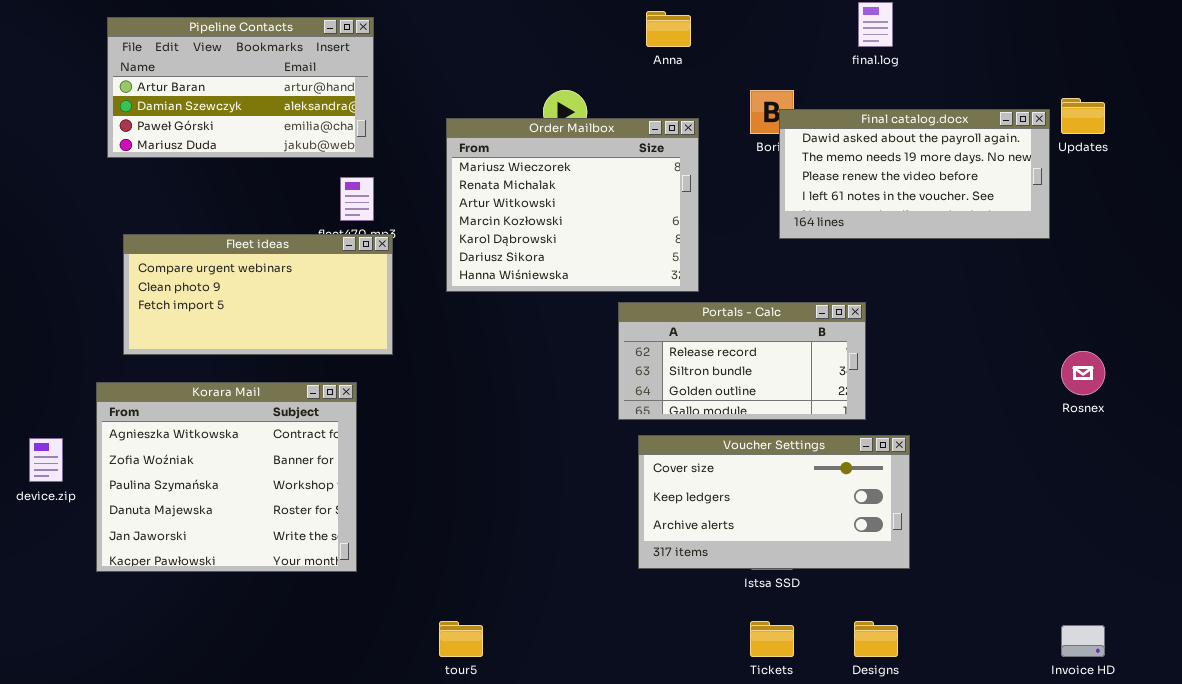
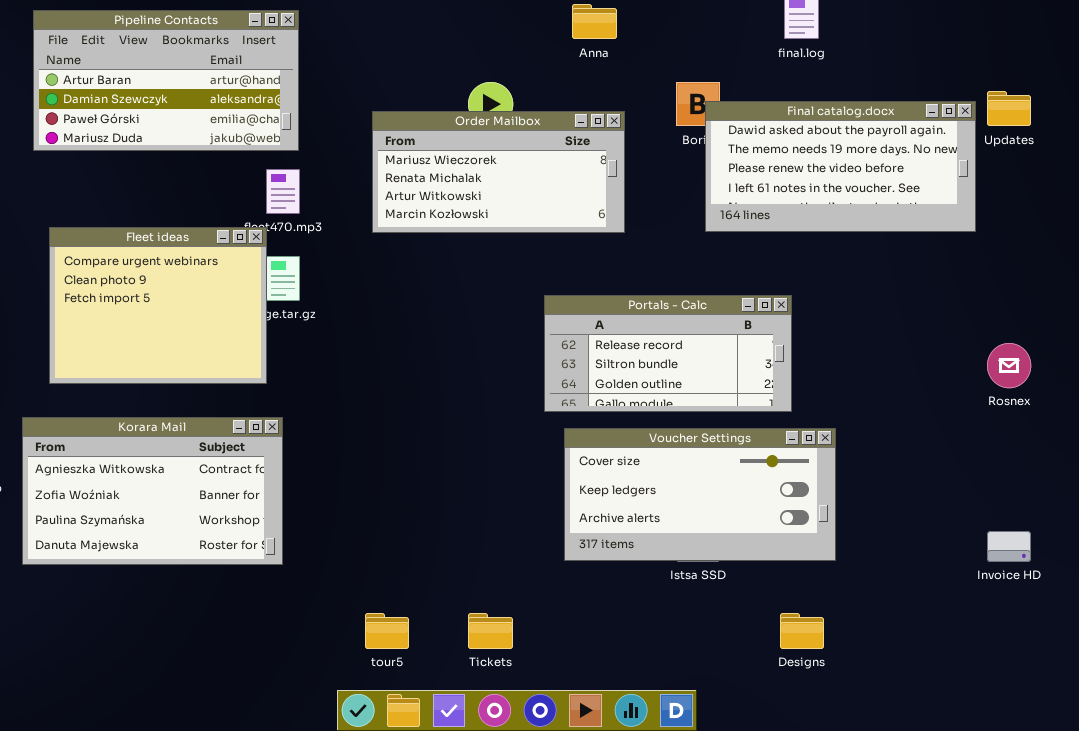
Order Mailbox: [446,118,699,292] -> [372,111,625,233], resized
Fleet ideas: [123,234,393,355] -> [49,227,267,384], resized
Korara Mail: [96,382,357,572] -> [22,417,283,565], resized
Tickets: [750,621,794,657] -> [468,613,513,649], moved
Invoice HD: [1061,625,1105,657] -> [987,531,1031,562], moved

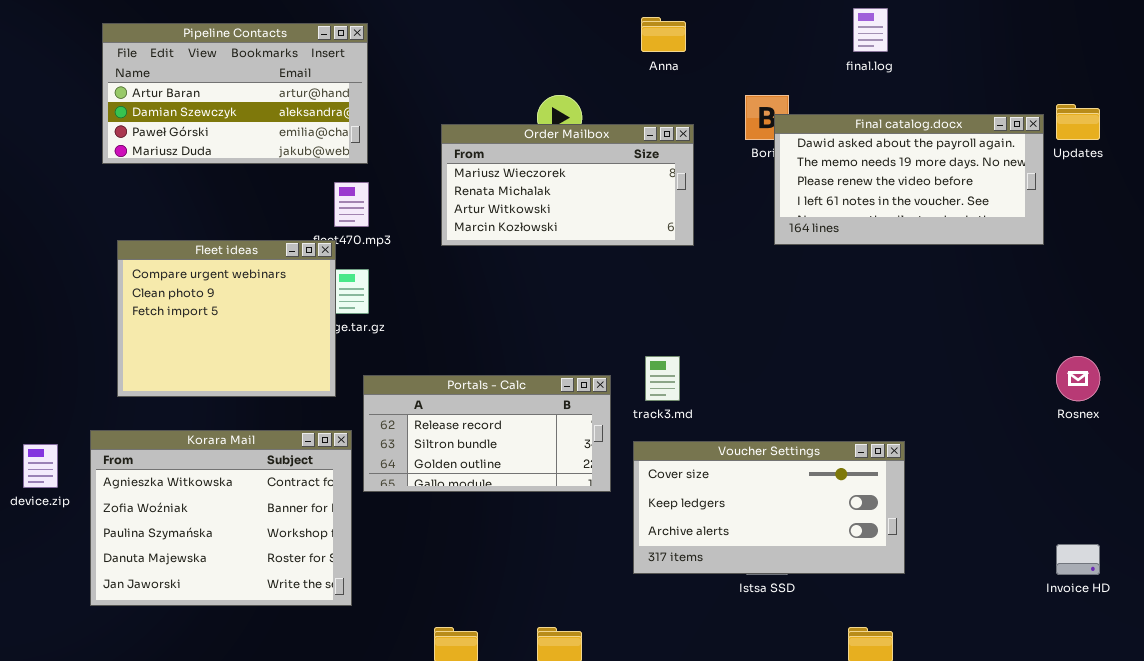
Portals - Calc: [544,295,792,412] -> [363,375,611,492], moved
Korara Mail: [22,417,283,565] -> [90,430,352,606], resized

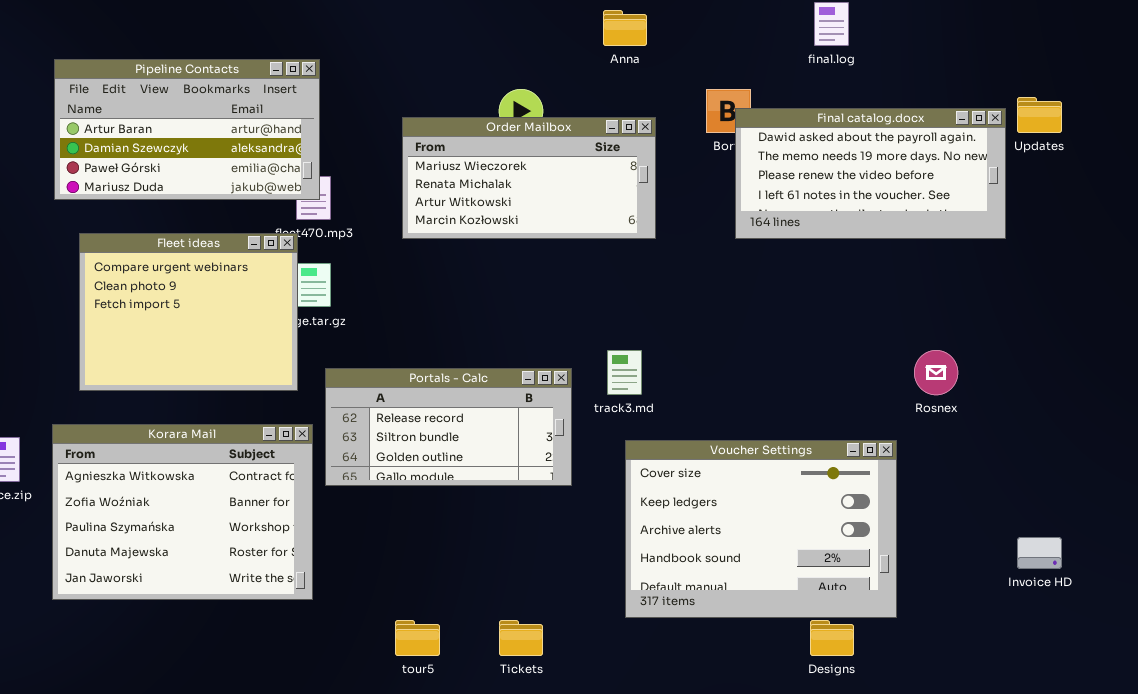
Pipeline Contacts: [102,23,368,164] -> [54,59,320,200], moved
Rosnex: [1056,356,1100,401] -> [914,350,958,395], moved
Voucher Settings: [633,441,905,574] -> [625,440,897,618], moved, resized

